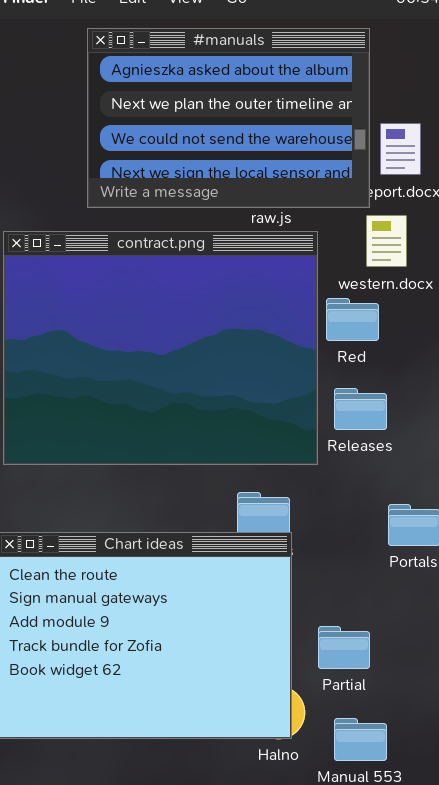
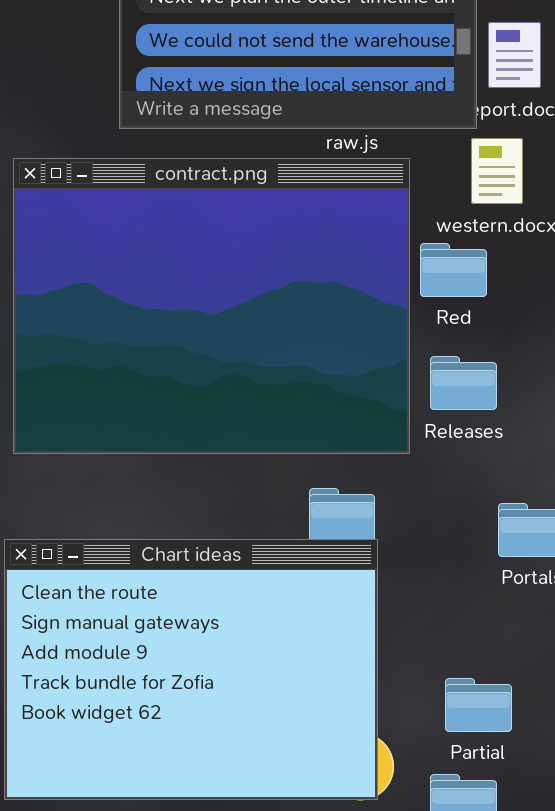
Partial: [318,626,370,669] -> [445,678,512,732], moved

